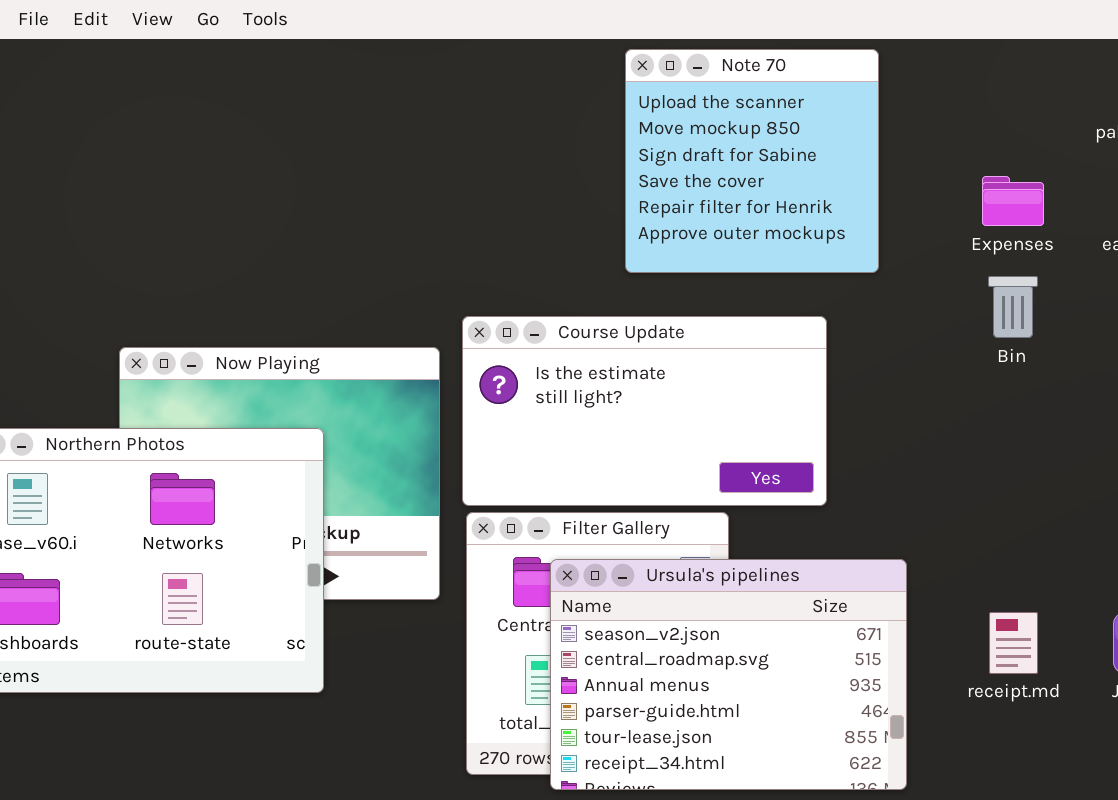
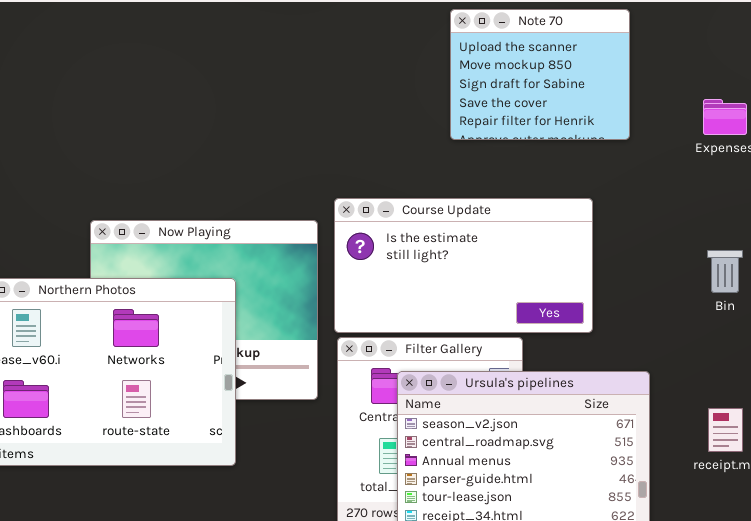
Note 70: [625,49,879,273] -> [450,9,630,140], resized
Bin: [988,276,1038,338] -> [707,250,743,293], moved

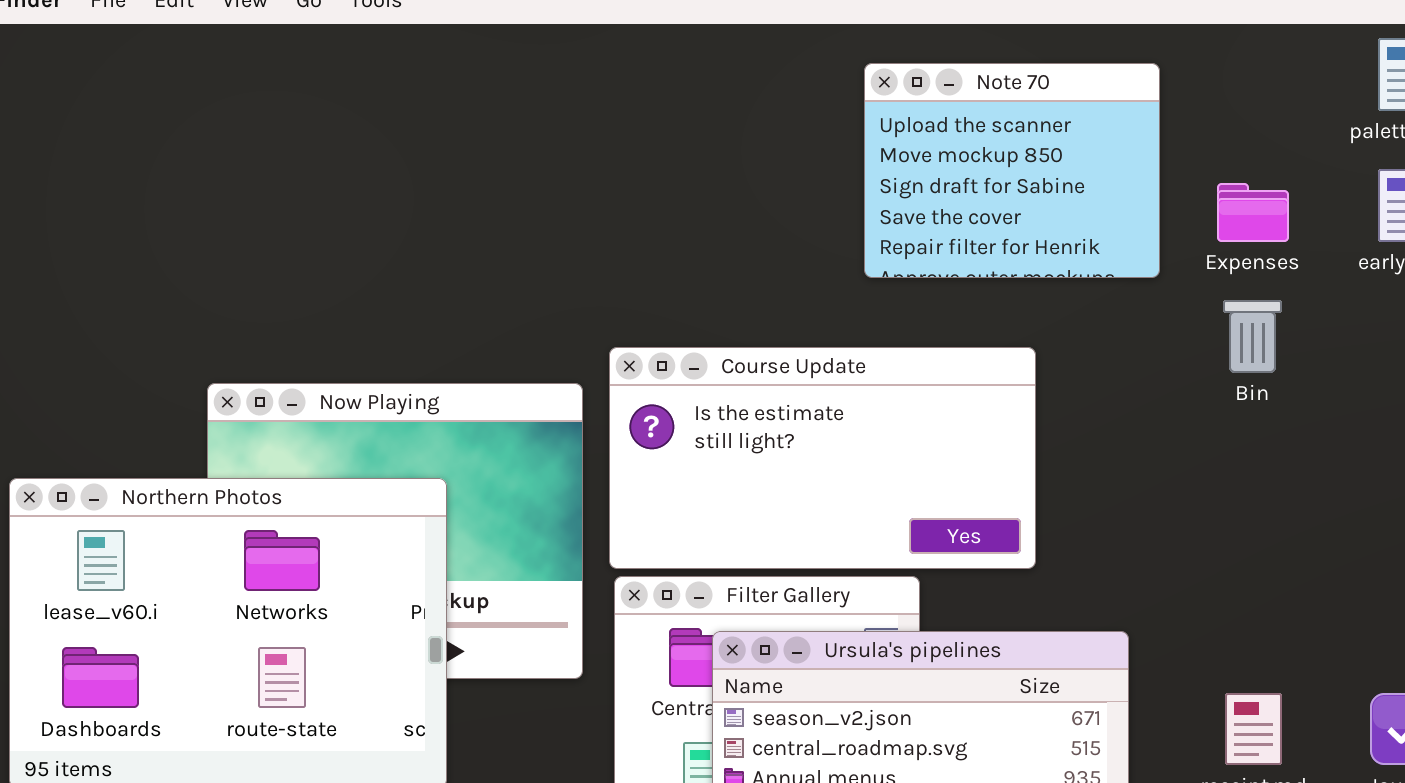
Note 70: [450,9,630,140] -> [864,63,1160,278], moved
Bin: [707,250,743,293] -> [1223,300,1282,373], moved

